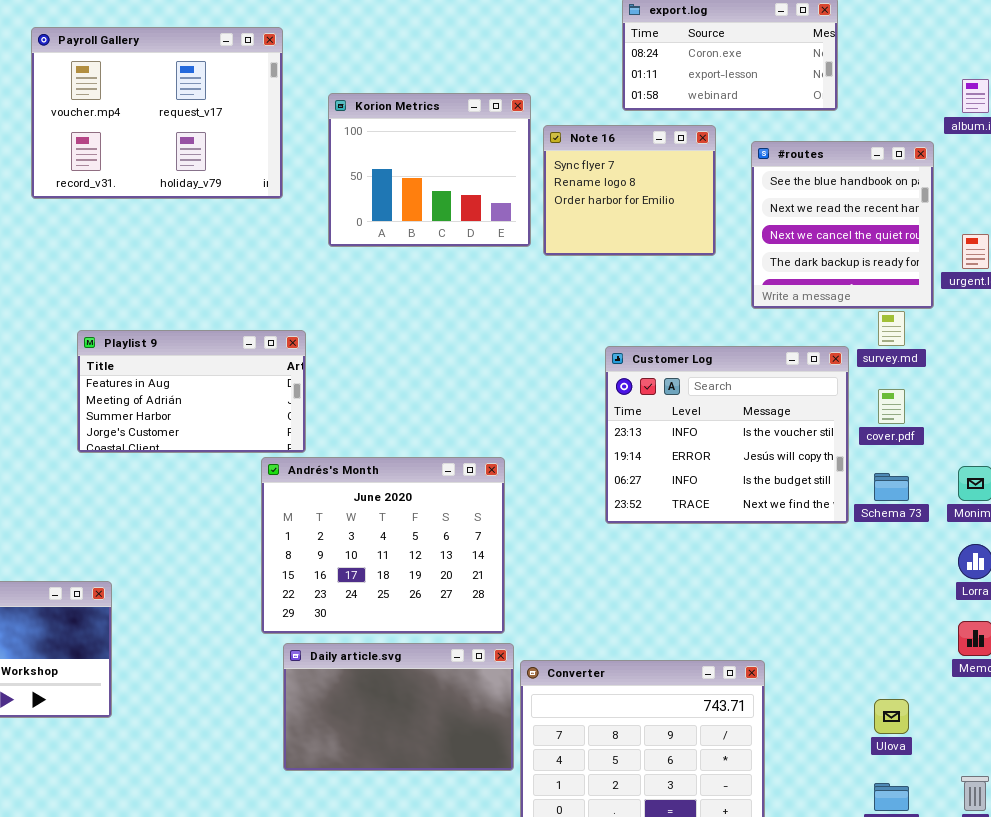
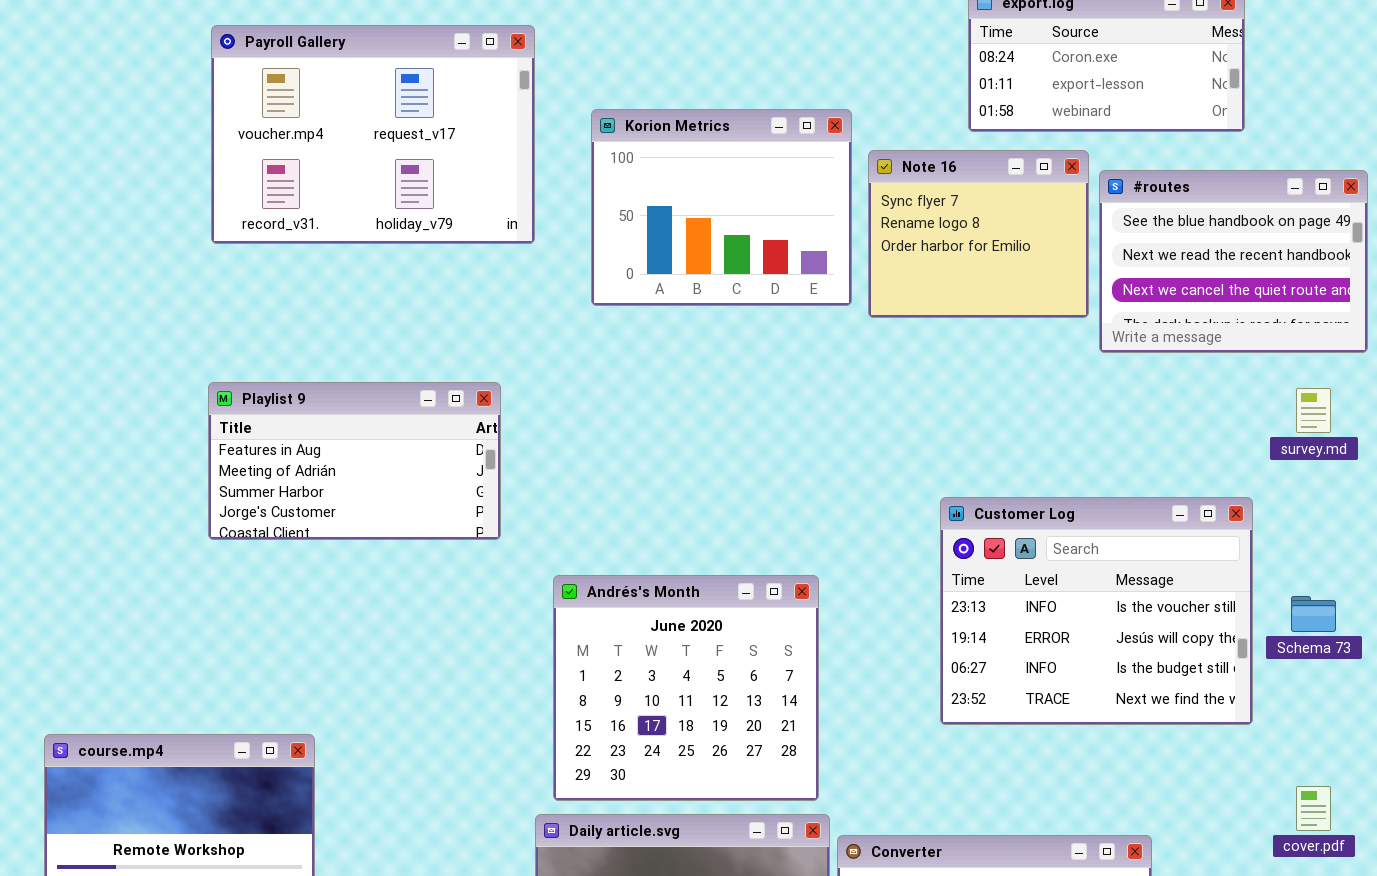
#routes: [751,141,934,309] -> [1099,170,1368,353], resized
Playlist 9: [77,330,306,453] -> [208,382,501,540], moved
Customer Log: [605,346,849,524] -> [940,497,1253,725], moved
cover.pdf: [878,389,905,424] -> [1296,786,1331,831], moved
Andrés's Month: [261,457,505,634] -> [553,575,819,801], resized

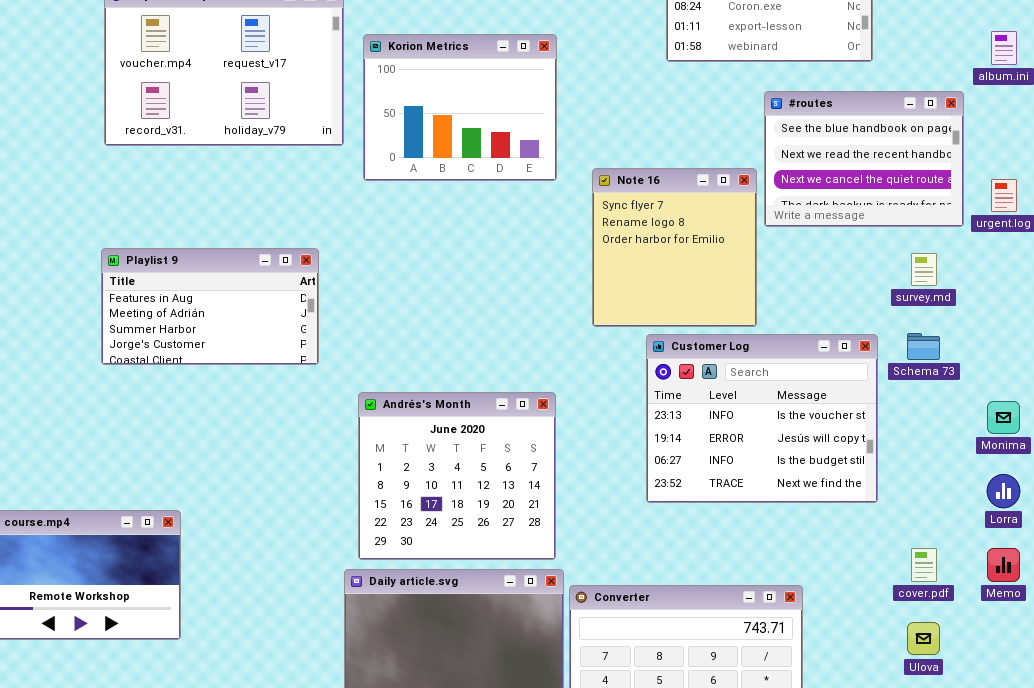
Korion Metrics: [591,109,852,306] -> [363,34,557,181], moved
Note 16: [868,150,1089,318] -> [592,168,757,327], moved, resized
Schema 73: [1291,596,1336,632] -> [907,333,940,360], moved

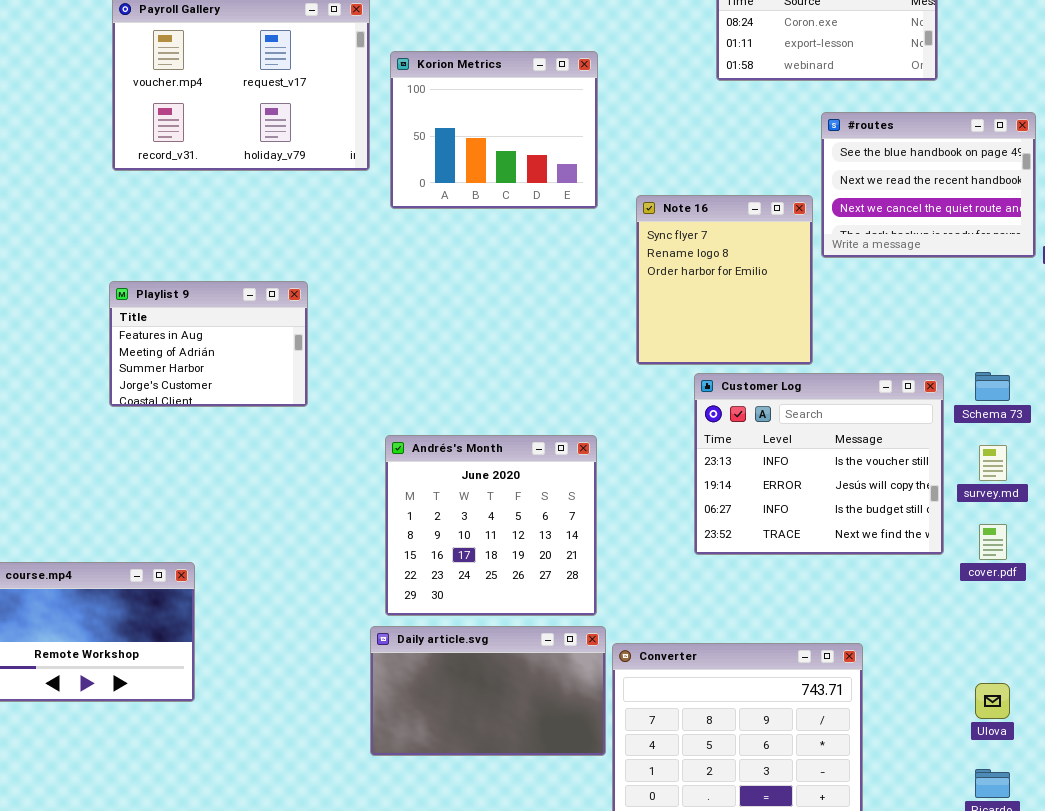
Playlist 9: [101,248,319,365] -> [109,281,308,407], resized
survey.md: [911,253,937,286] -> [979,445,1007,481], moved
cover.pdf: [911,548,937,582] -> [979,524,1007,560], moved

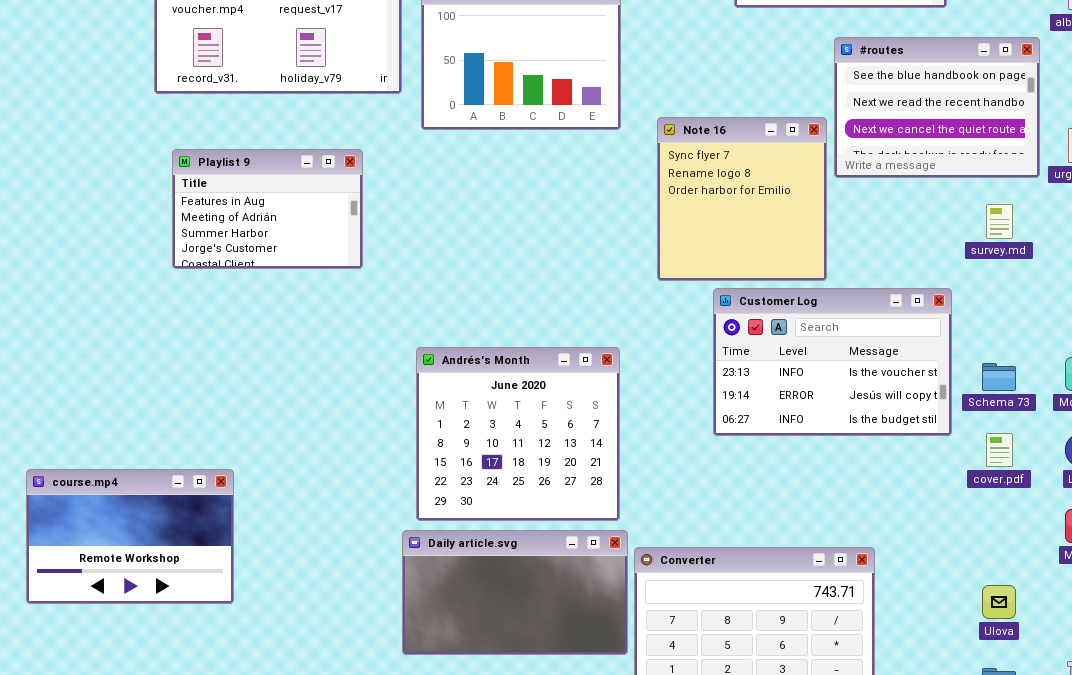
Playlist 9: [109,281,308,407] -> [172,149,363,269], moved
Schema 73: [975,372,1010,401] -> [982,363,1016,391], moved
Customer Log: [694,373,944,555] -> [713,288,952,436], resized
survey.md: [979,445,1007,481] -> [986,204,1013,239], moved

